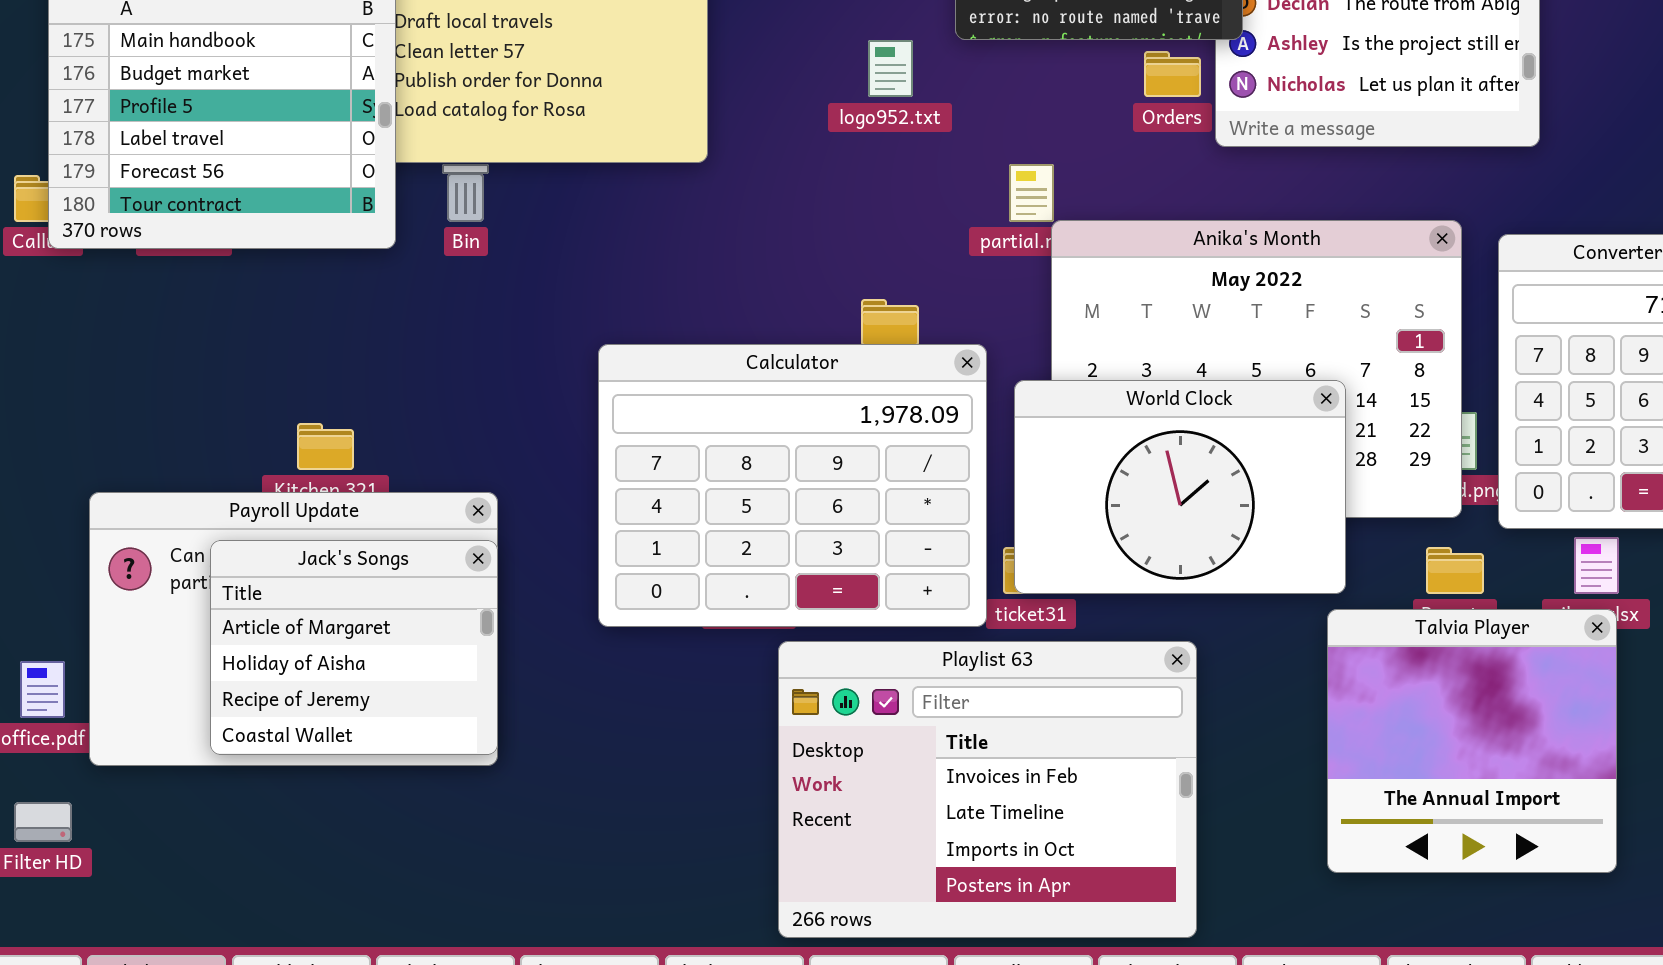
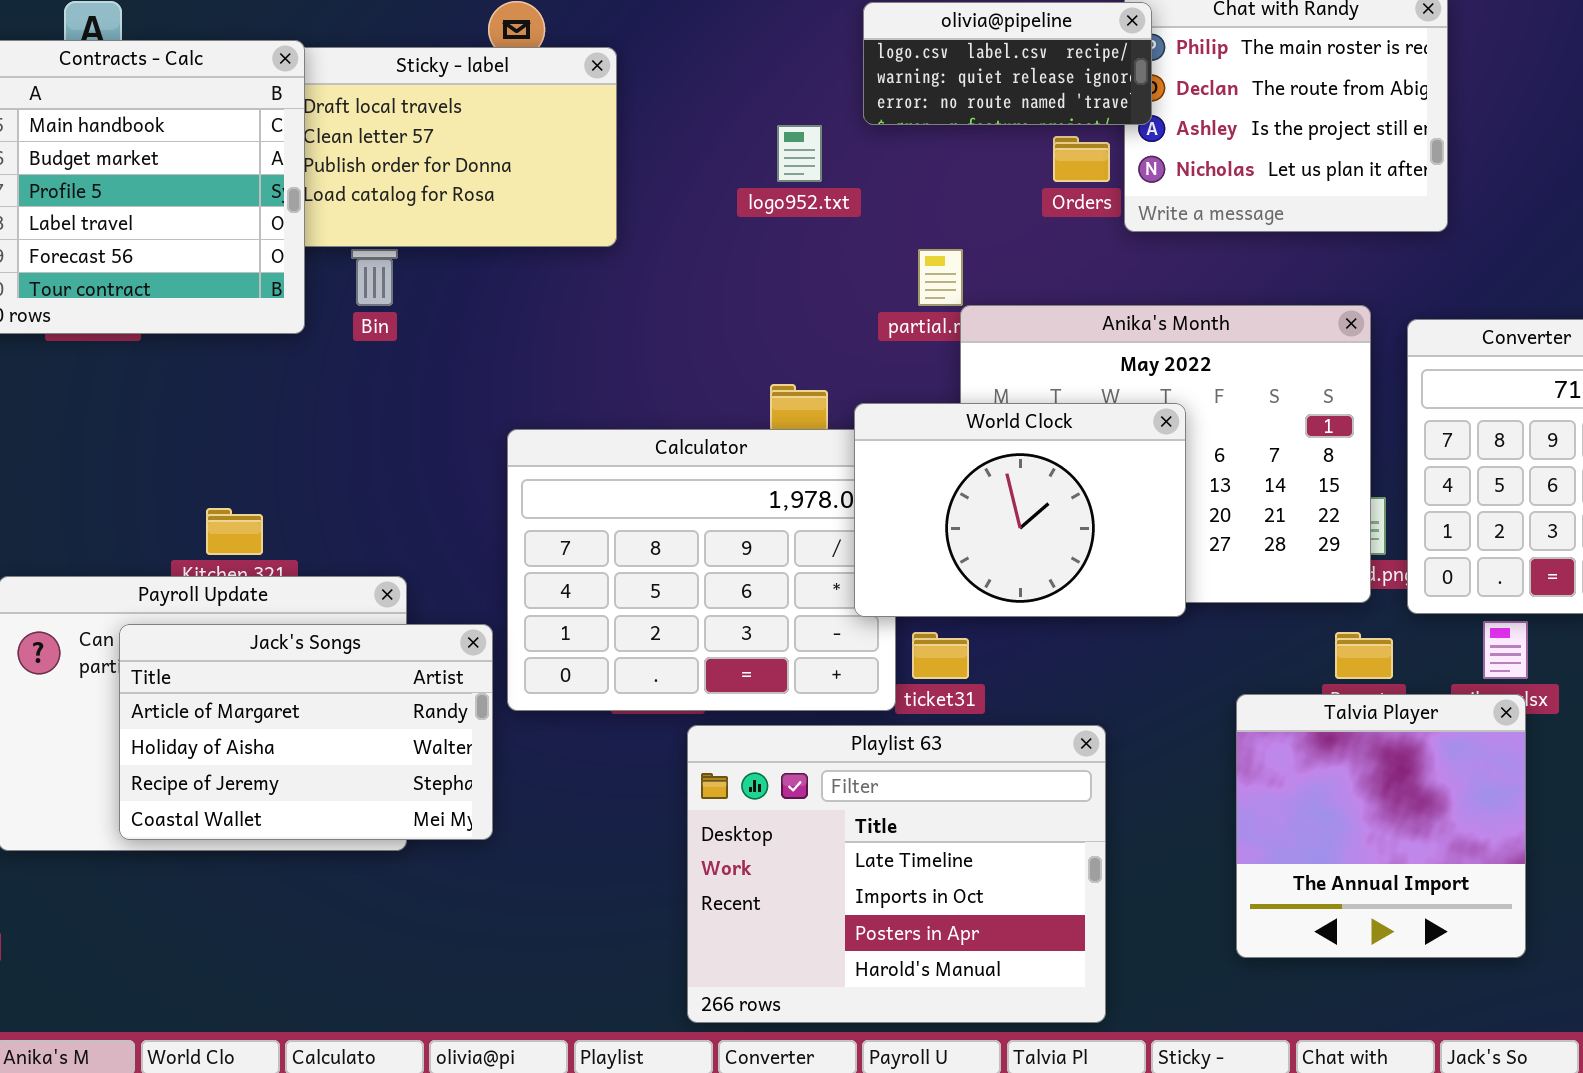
World Clock: [1014,380,1346,594] -> [854,403,1186,617], moved
Jack's Songs: [210,540,498,755] -> [119,624,493,840], resized
Playlist 63: [778,641,1197,938] -> [687,725,1106,1023], scrolled down 1 row

